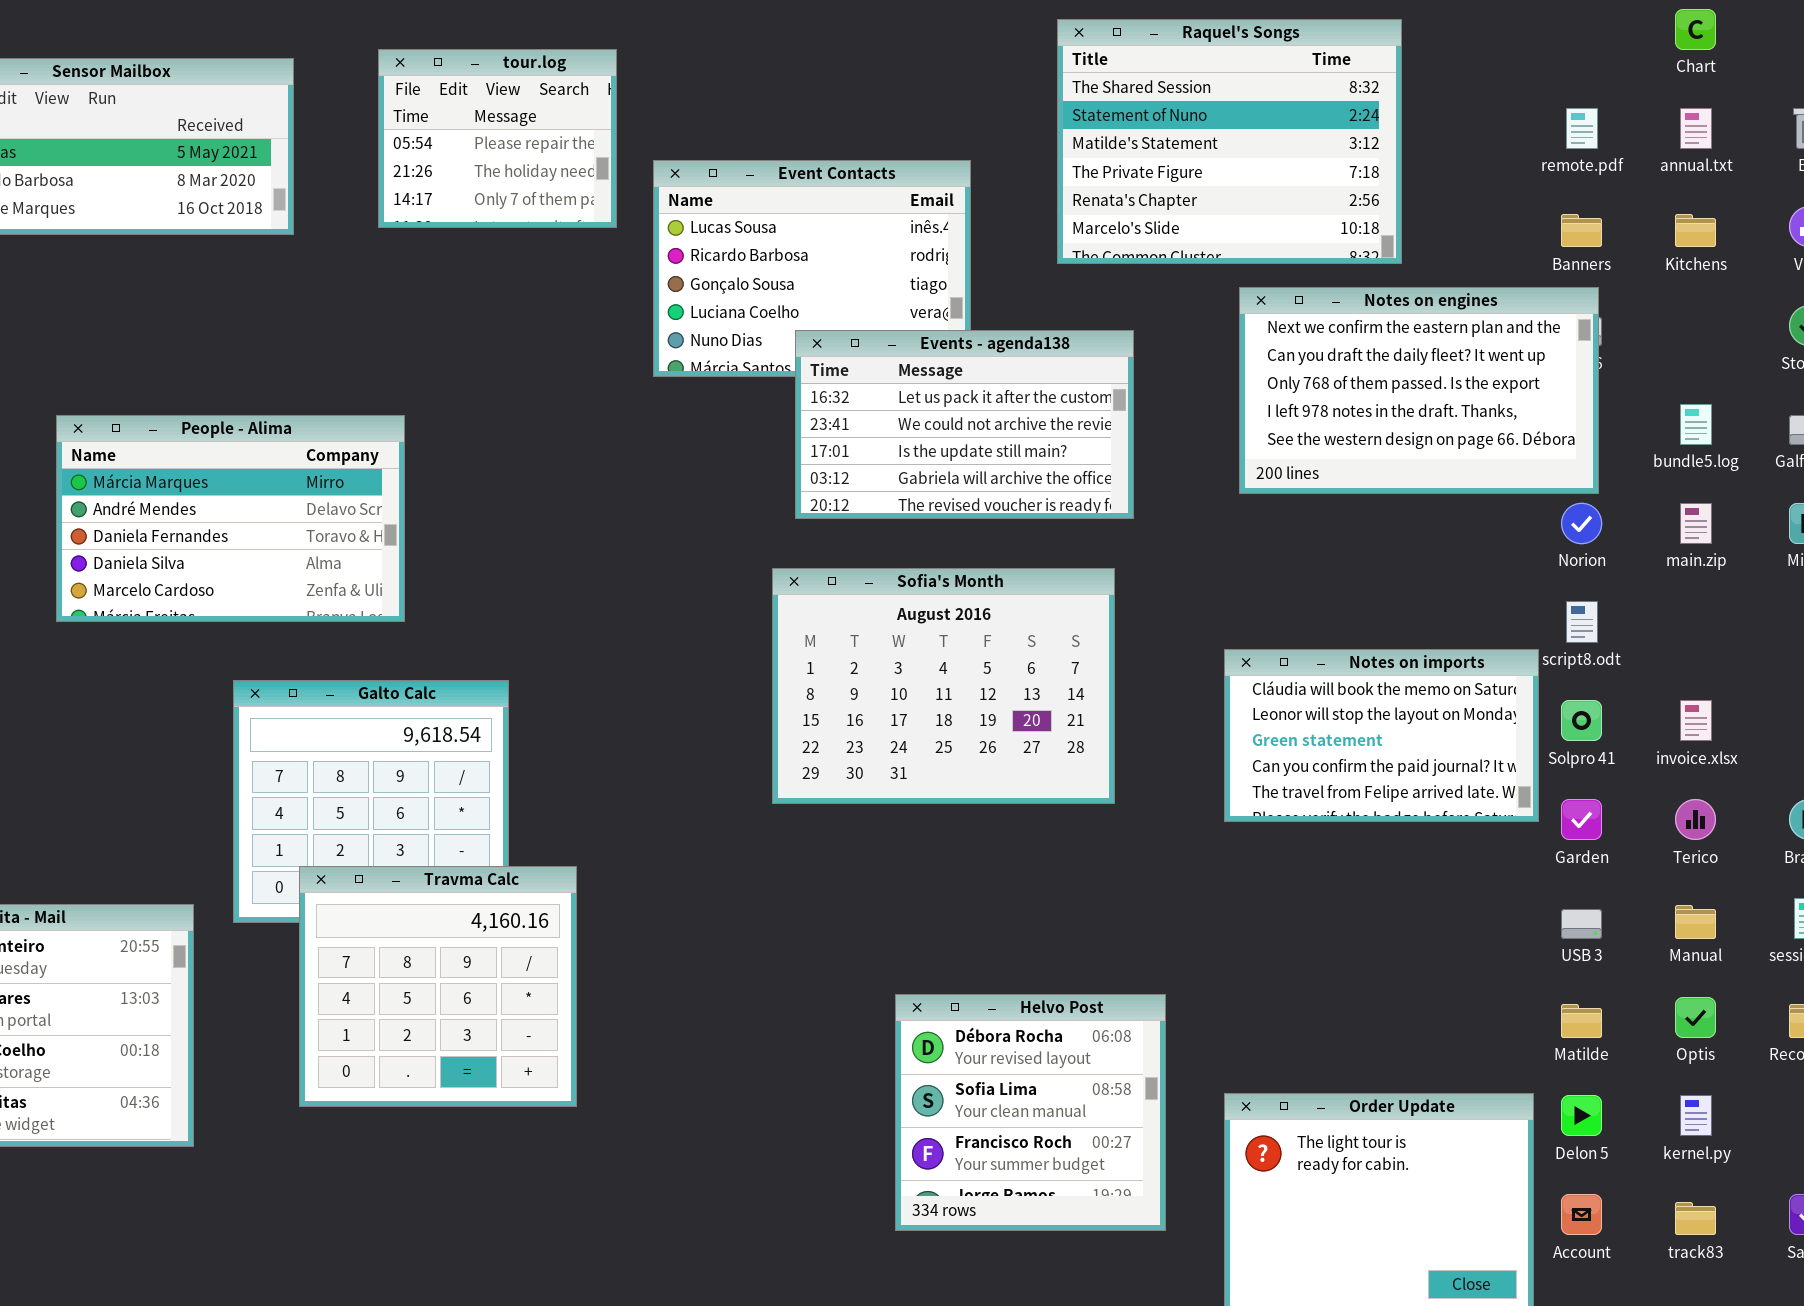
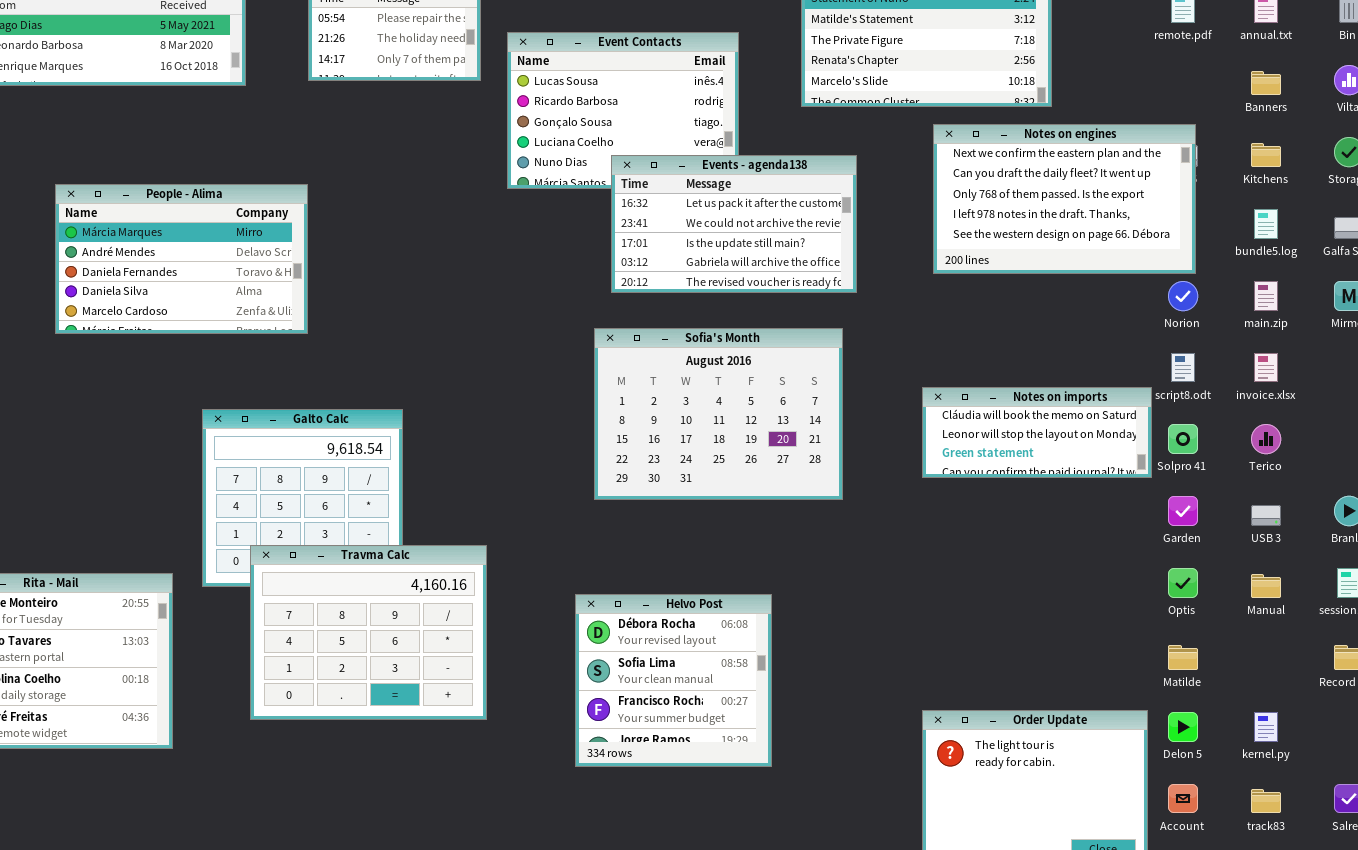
Banners: [1561,214,1602,247] -> [1251,71,1281,95], moved
Kitchens: [1675,214,1716,247] -> [1251,143,1281,167], moved
People - Alima: [56,415,405,622] -> [55,184,308,334], moved
Notes on imports: [1224,649,1539,822] -> [922,387,1152,478], resized
invoice.xlsx: [1680,700,1712,741] -> [1254,353,1278,382], moved
Terico: [1675,799,1716,840] -> [1251,424,1281,454], moved
Travma Calc: [299,866,577,1107] -> [250,545,487,720], resized
USB 3: [1561,909,1602,939] -> [1251,505,1281,526], moved
Helvo Post: [895,994,1166,1231] -> [575,594,772,767], moved
Optis: [1675,997,1716,1038] -> [1168,568,1198,598], moved

